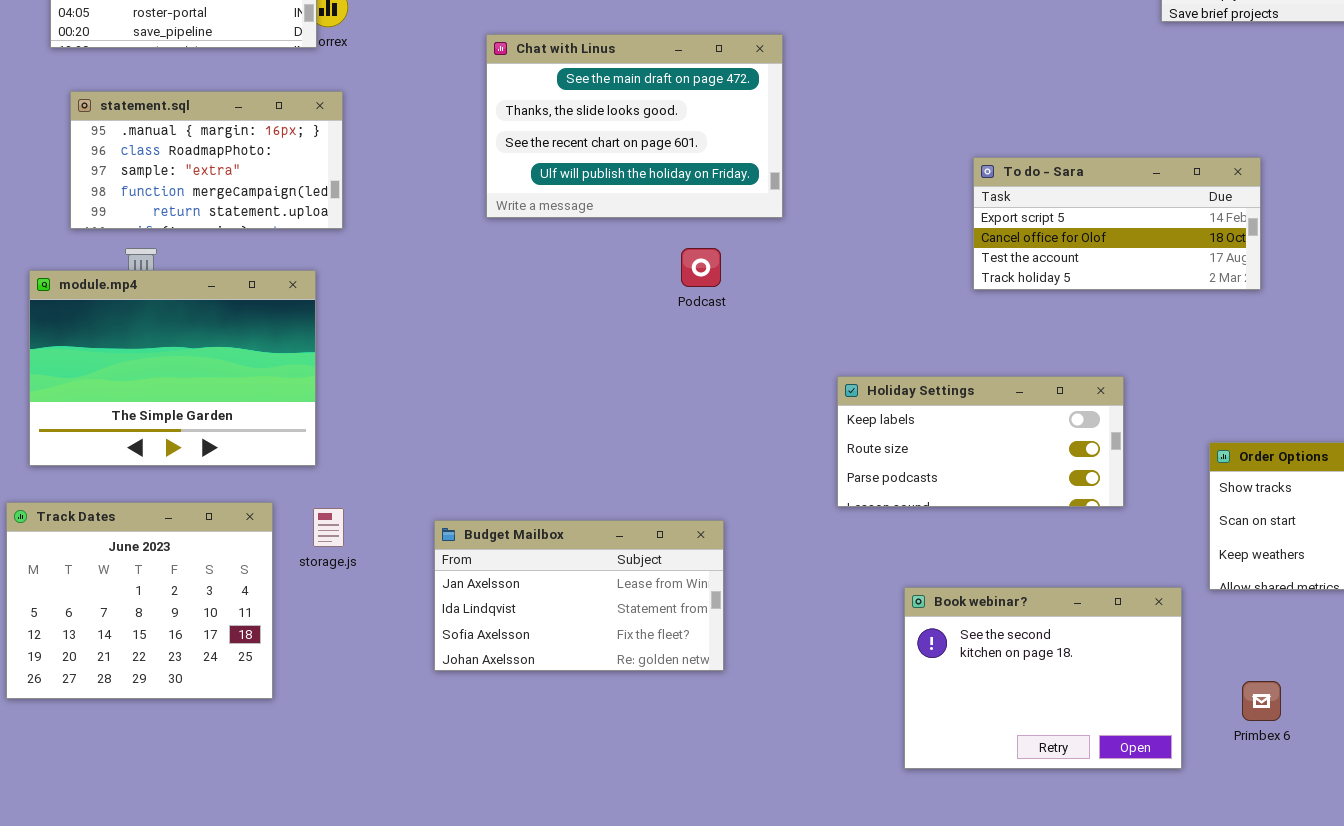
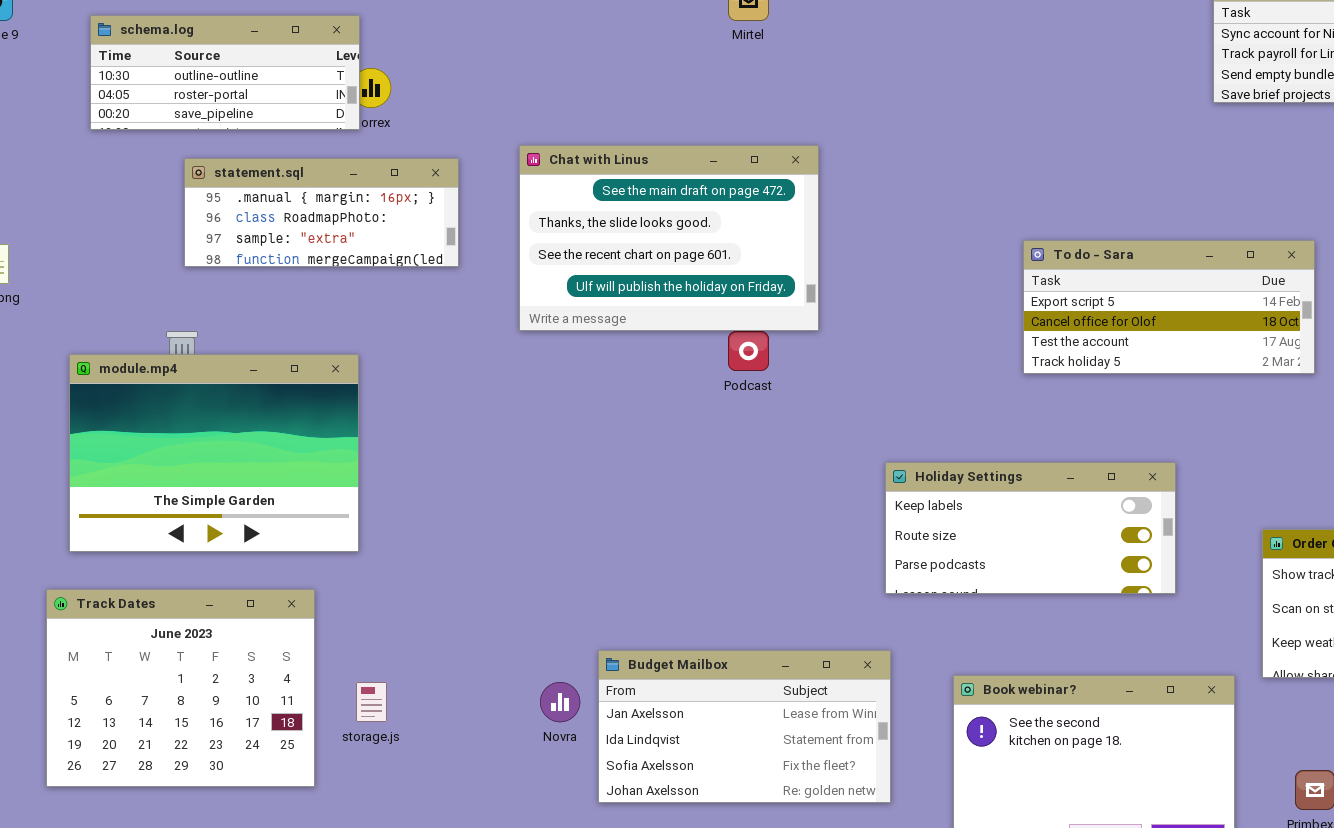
Chat with Linus: [486,34,783,218] -> [519,145,819,331], moved
statement.sql: [70,91,343,229] -> [184,158,459,267], moved, resized
storage.js: [313,508,344,547] -> [356,682,387,722], moved
Budget Mailbox: [434,520,724,671] -> [598,650,891,803], moved

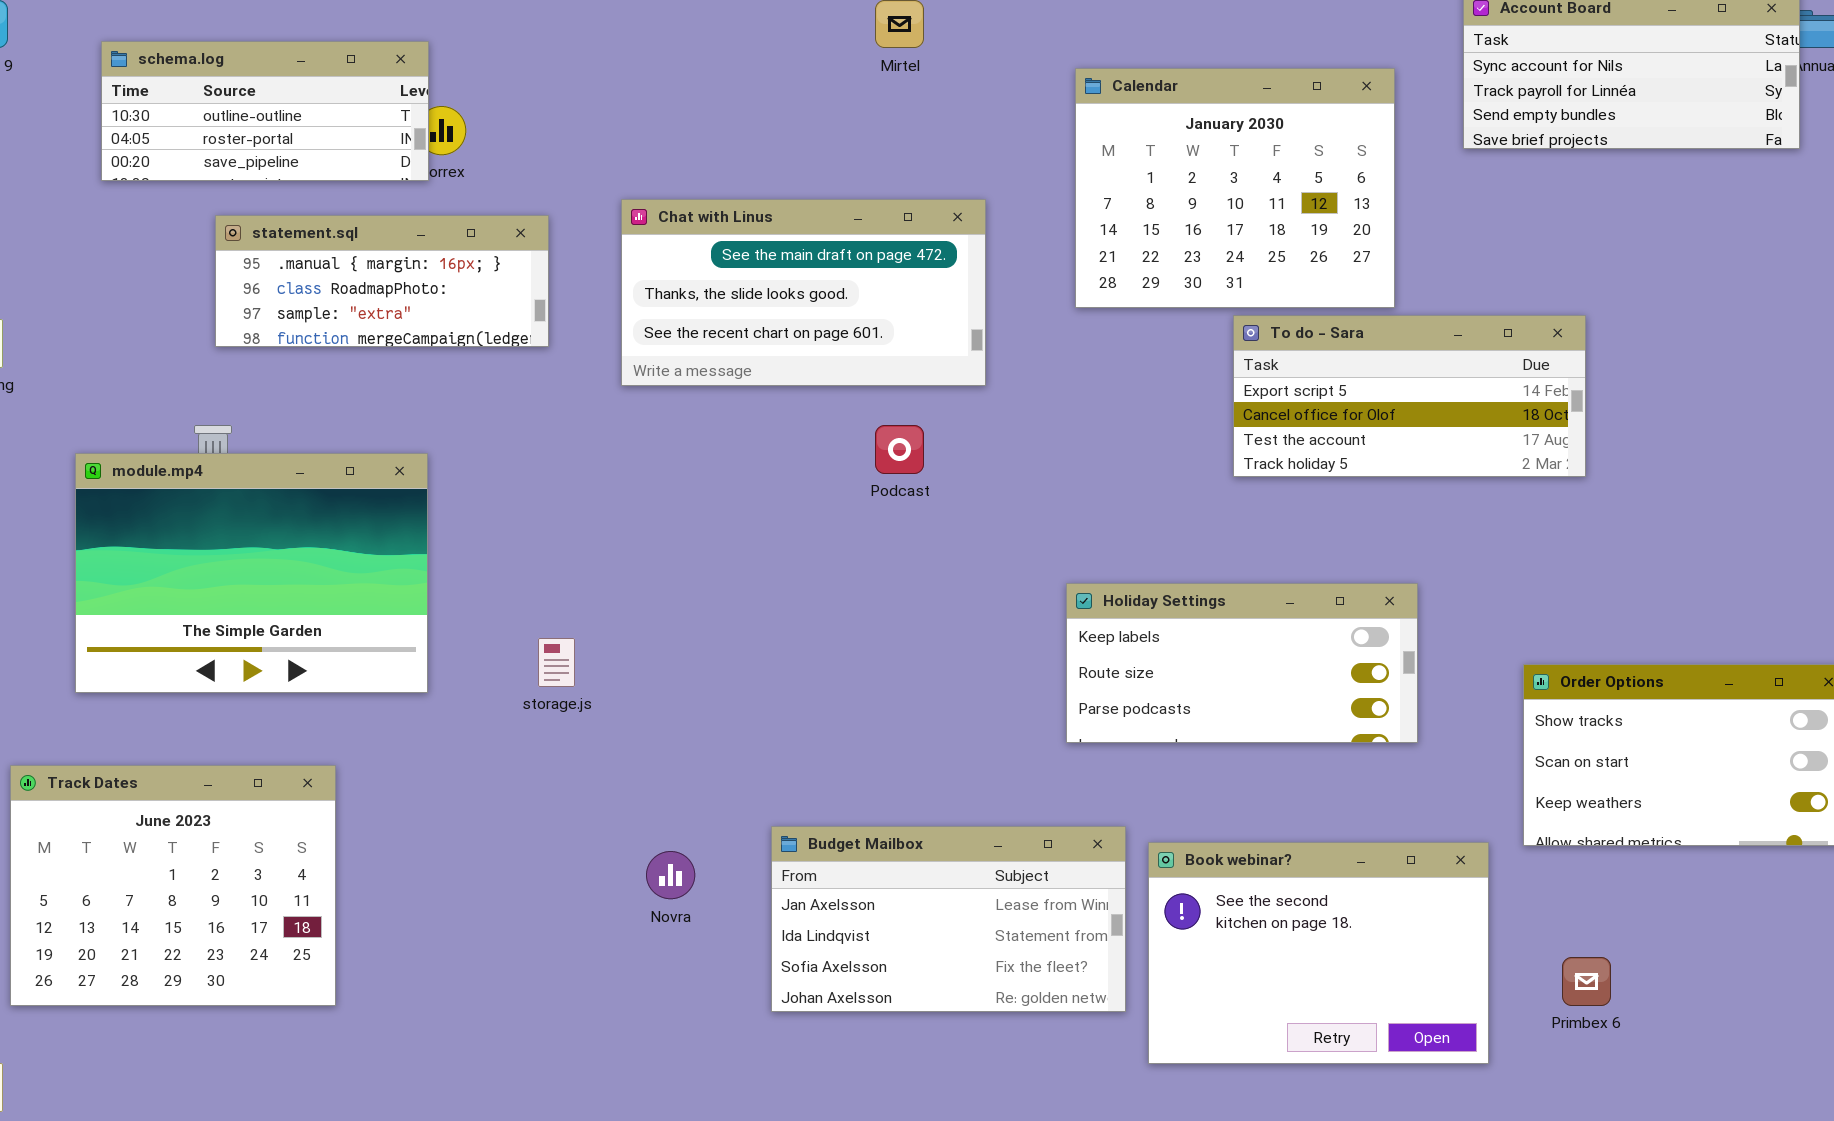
Calendar: none -> [1075,68,1395,308], opened
Chat with Linus: [519,145,819,331] -> [621,199,986,386], resized
Track Dates: [46,589,315,787] -> [10,765,336,1006], moved
Budget Mailbox: [598,650,891,803] -> [771,826,1126,1012], moved
storage.js: [356,682,387,722] -> [538,638,575,687], moved

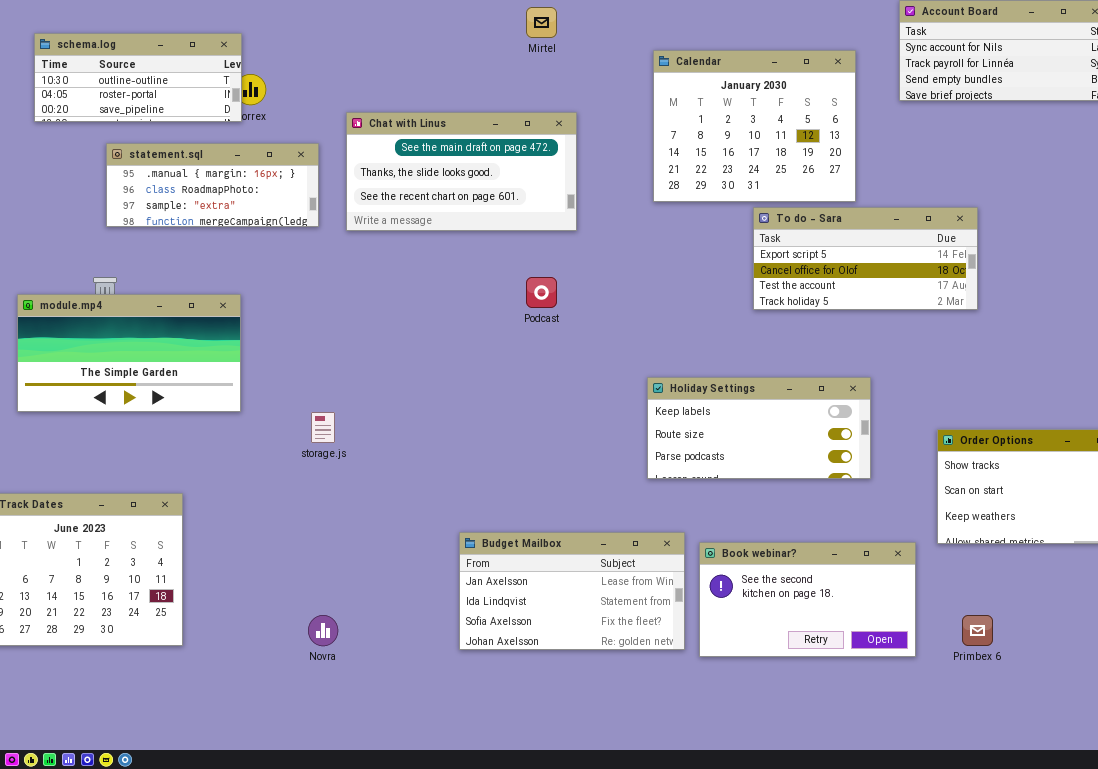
Chat with Linus: [621,199,986,386] -> [346,112,577,231], moved
module.mp4: [75,453,428,693] -> [17,294,241,412], resized
Book webinar?: [1148,842,1489,1064] -> [699,542,916,657], resized
Novra: [646,851,695,899] -> [308,615,338,646], moved

